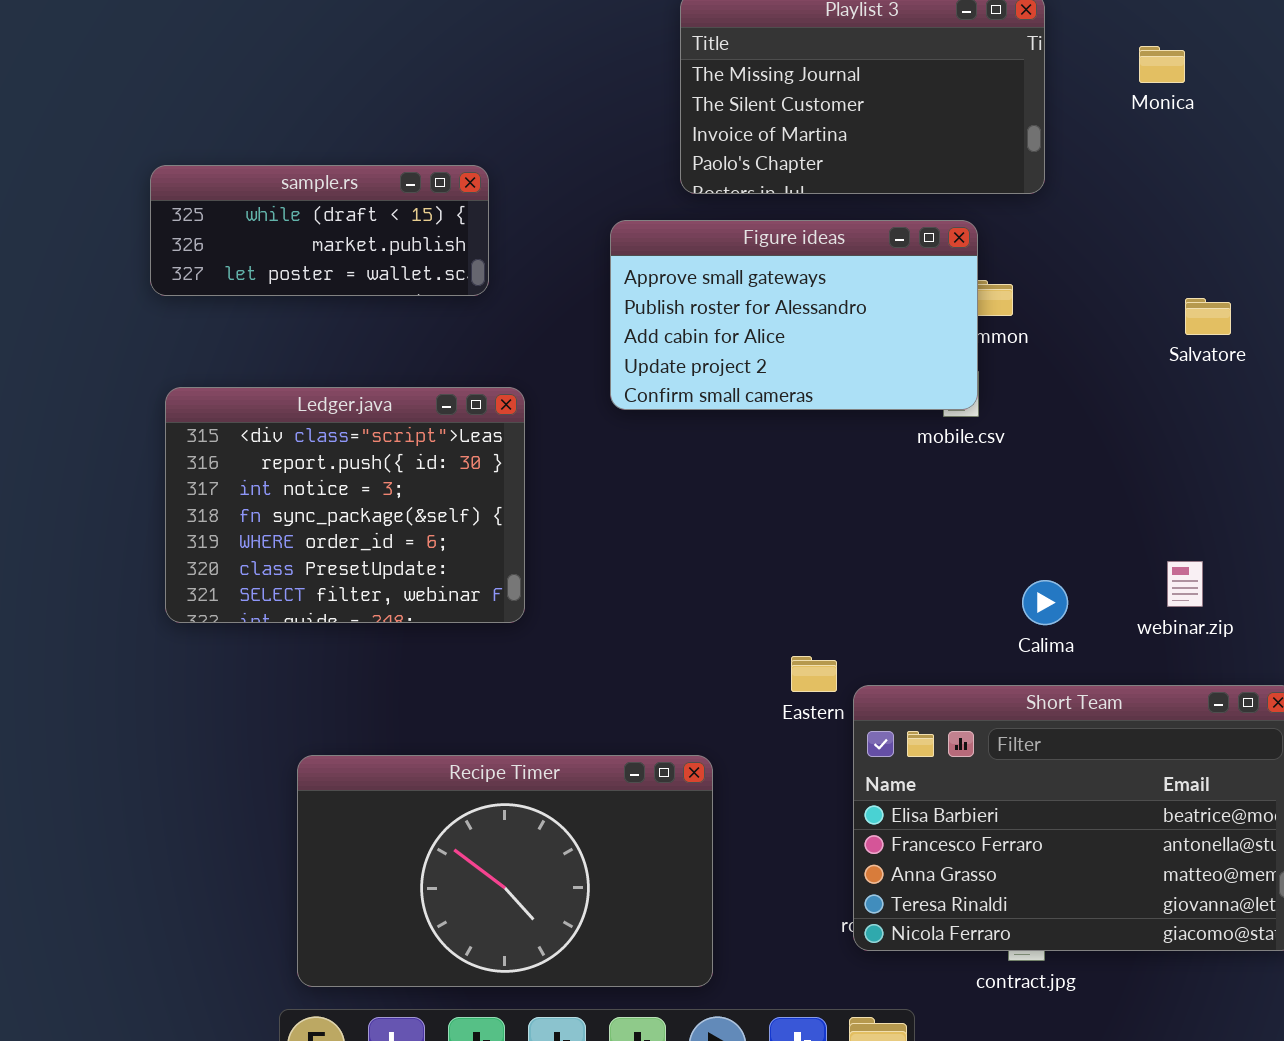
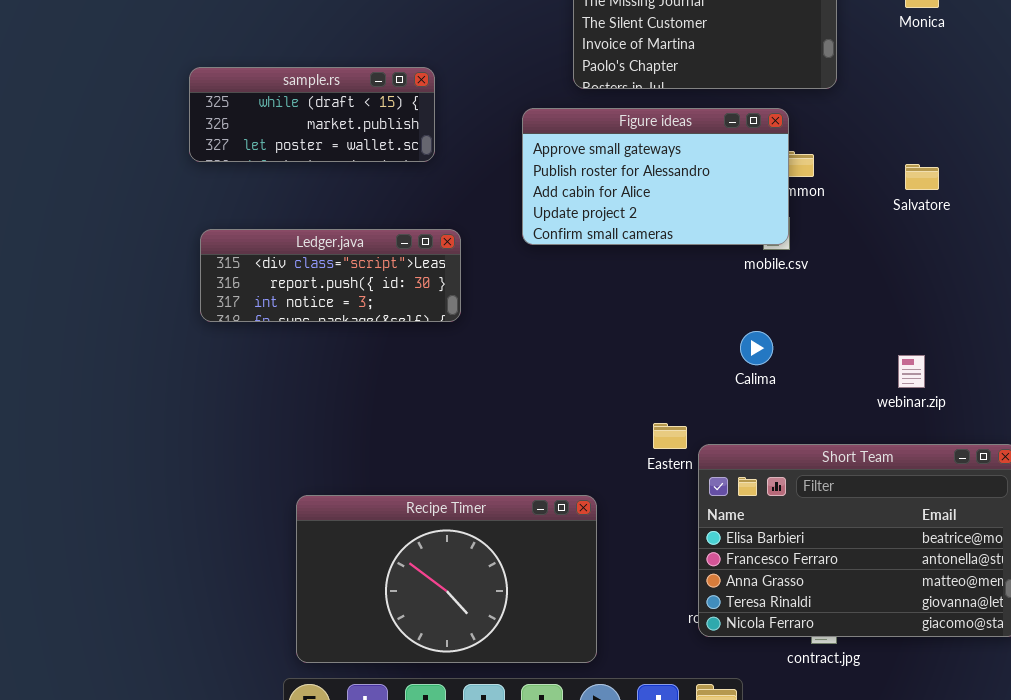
Salvatore: [1185,298,1231,335] -> [905,164,939,190], moved
Ledger.java: [165,387,525,623] -> [200,229,461,322], resized
webinar.zip: [1167,561,1203,607] -> [898,355,925,388], moved
Calima: [1022,580,1068,625] -> [740,331,773,365], moved

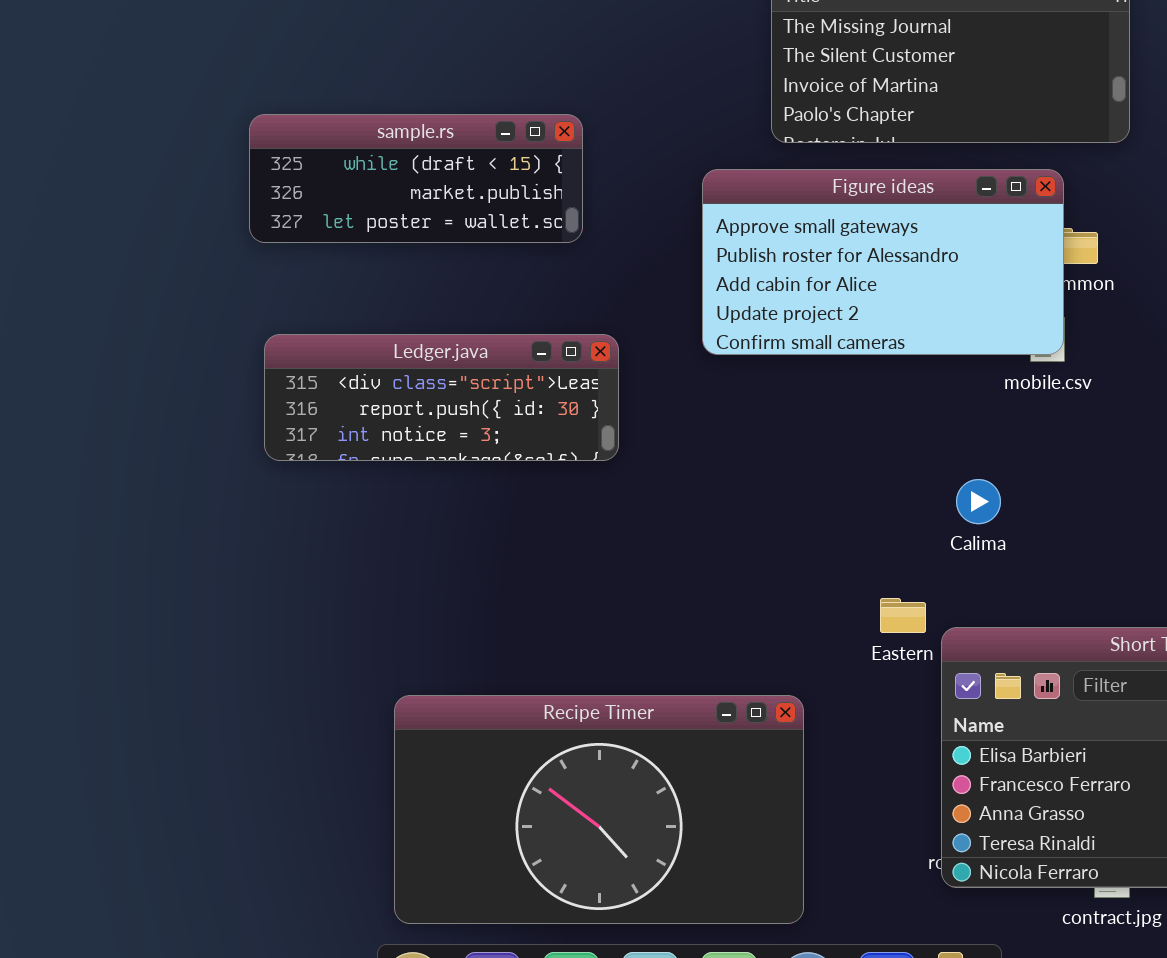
Calima: [740,331,773,365] -> [956,479,1001,524], moved

